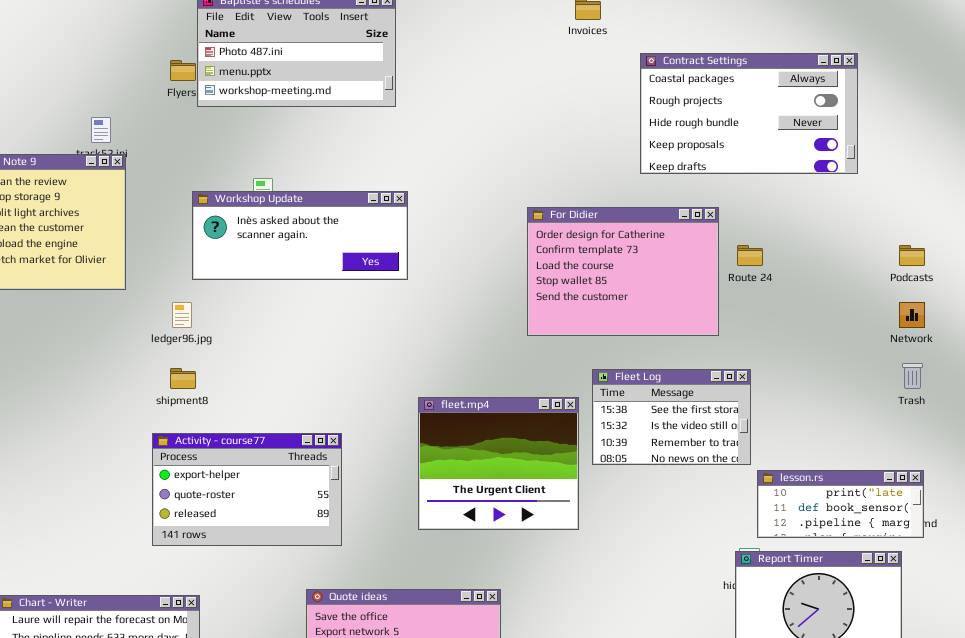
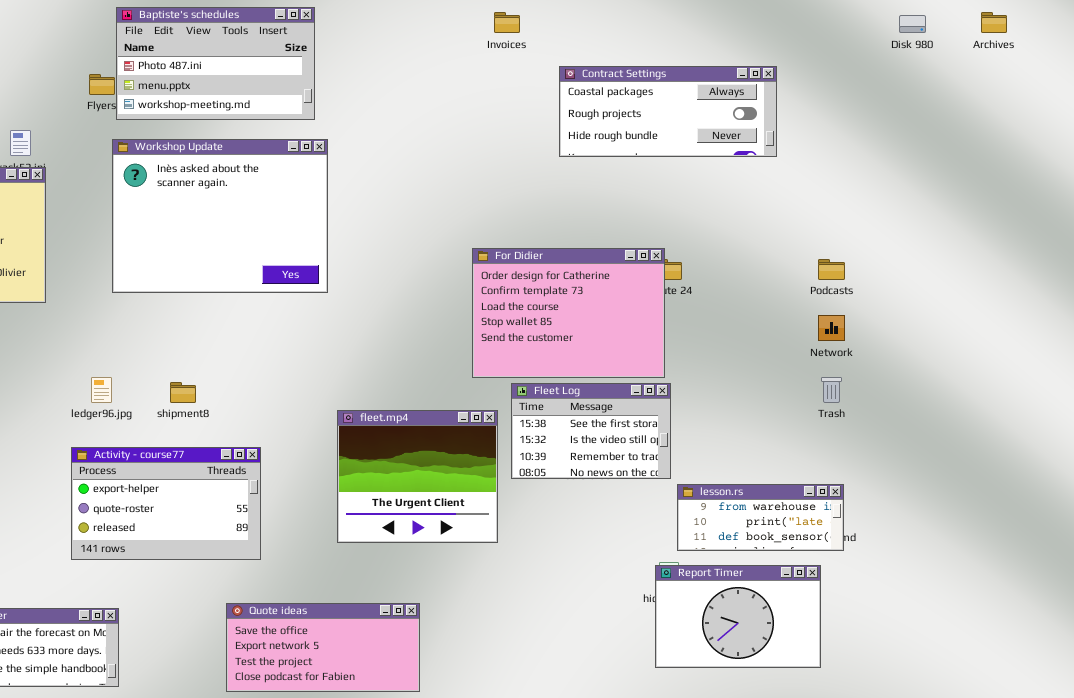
Contract Settings: [640,53,858,174] -> [559,66,777,157], resized
Workshop Update: [192,191,408,280] -> [112,139,328,293], resized
For Didier: [527,207,719,336] -> [472,248,665,378], moved
ledger96.jpg: [172,302,192,328] -> [91,377,112,403], moved
shipment8: [170,368,196,389] -> [170,382,196,403], moved
lesson.rs: [757,470,924,538] -> [677,484,844,551], scrolled up 1 row

